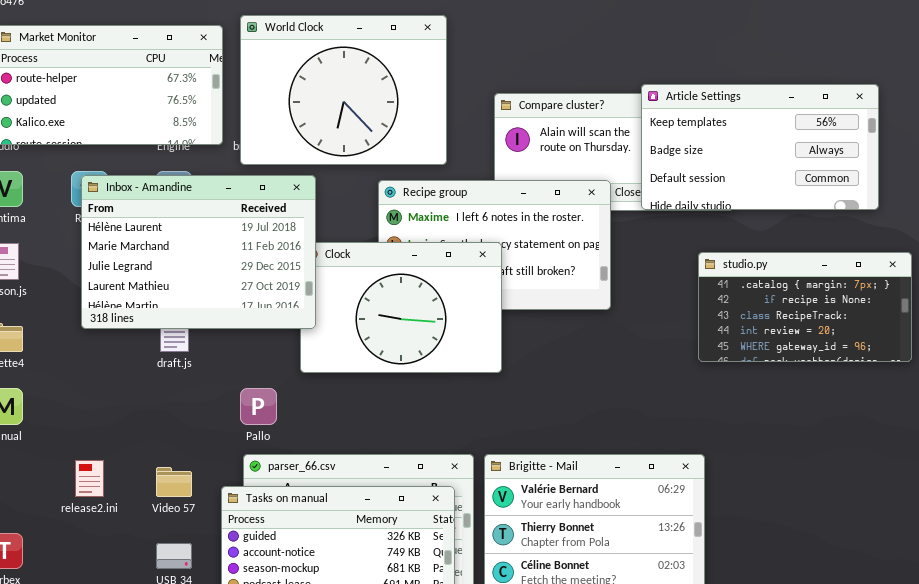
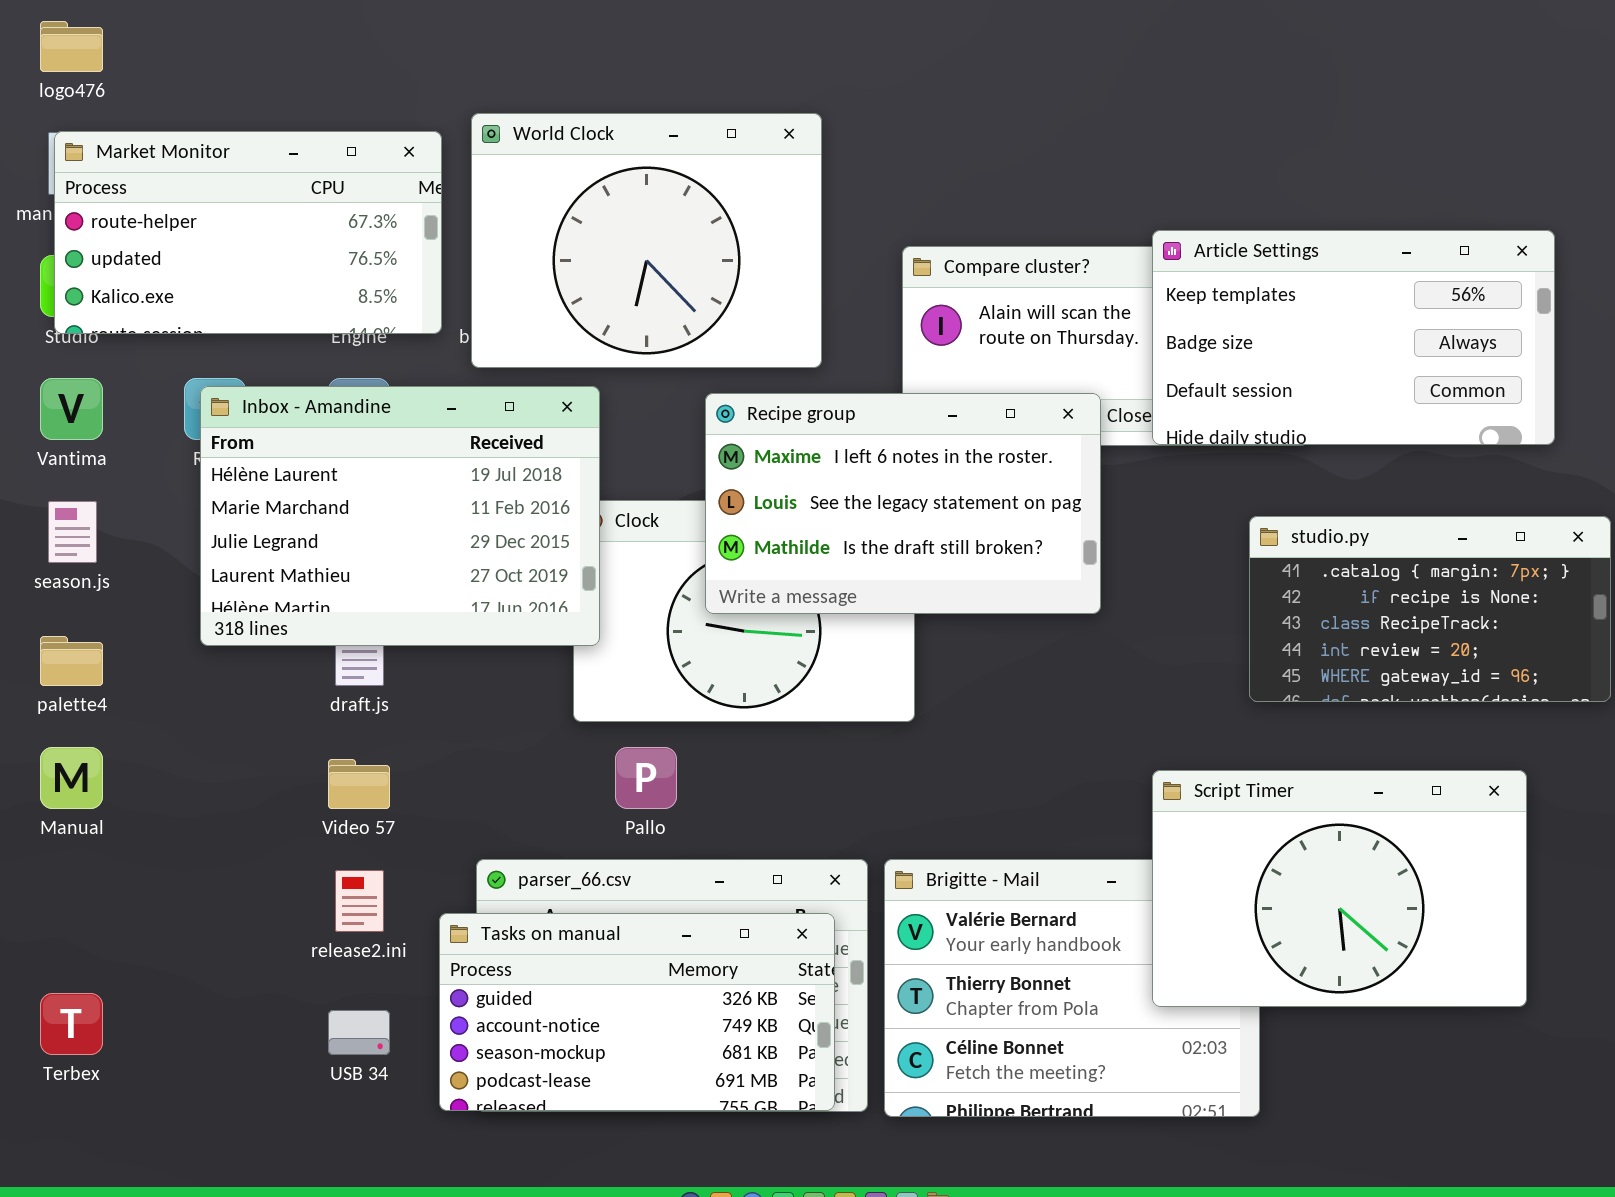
Recipe group: [378,180,611,310] -> [705,393,1101,614], raised
Pallo: [240,388,277,425] -> [615,747,677,809], moved
Script Timer: none -> [1152,770,1527,1007], opened
release2.ini: [75,460,104,497] -> [335,870,384,932], moved
Video 57: [156,467,192,497] -> [328,759,390,809], moved

